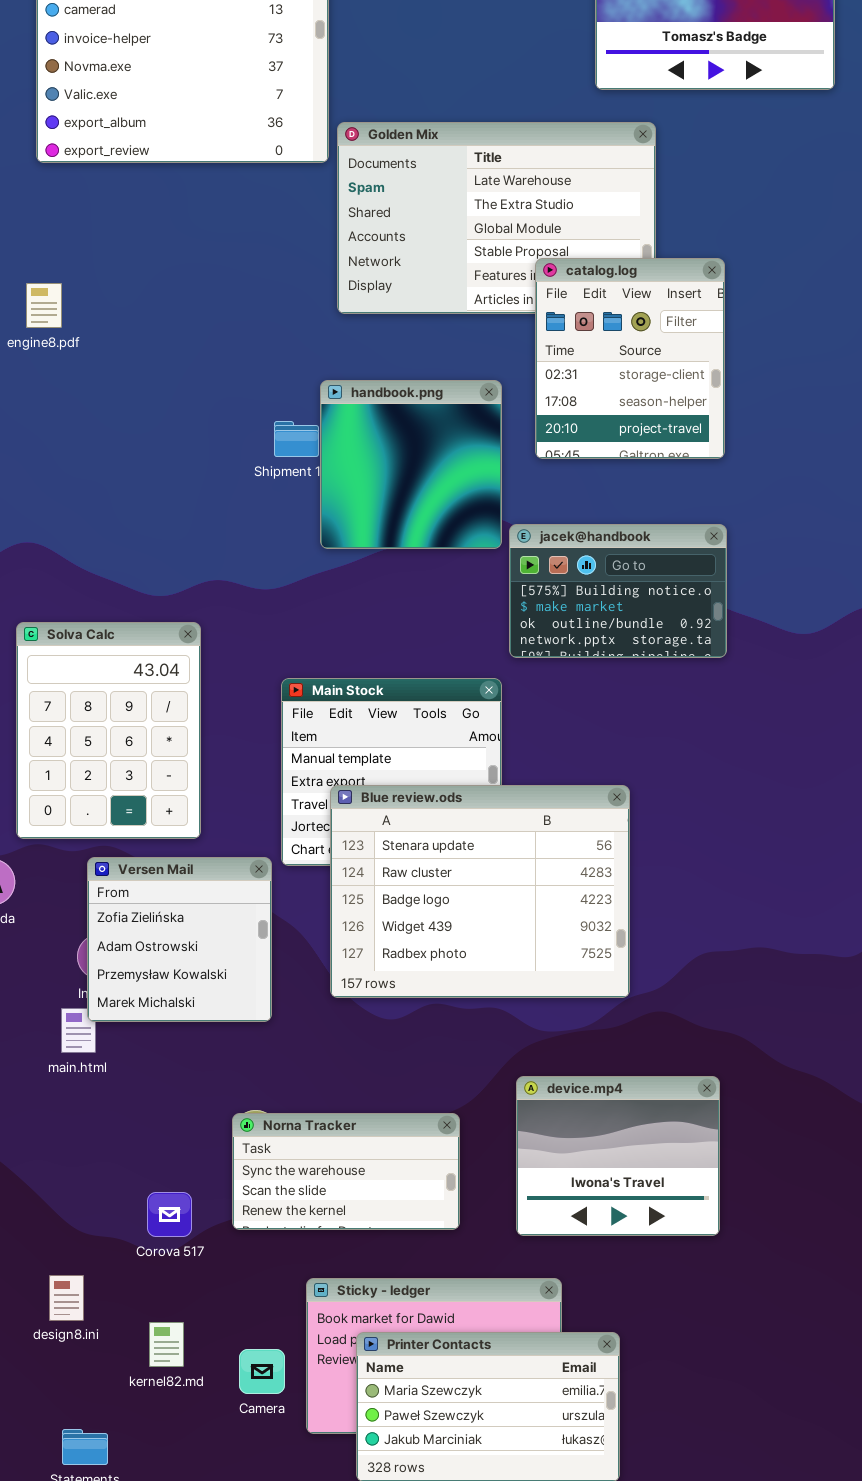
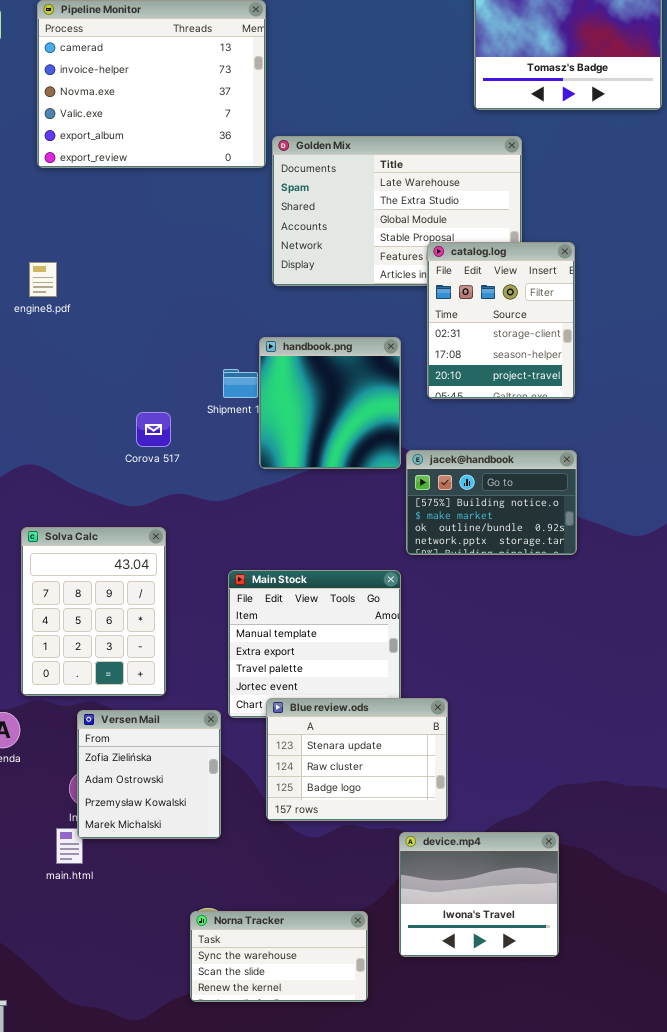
Blue review.ods: [330,785,630,998] -> [266,698,448,821], resized
device.mp4: [516,1076,720,1236] -> [399,832,559,957], moved
Corova 517: [147,1192,192,1237] -> [136,412,171,447], moved

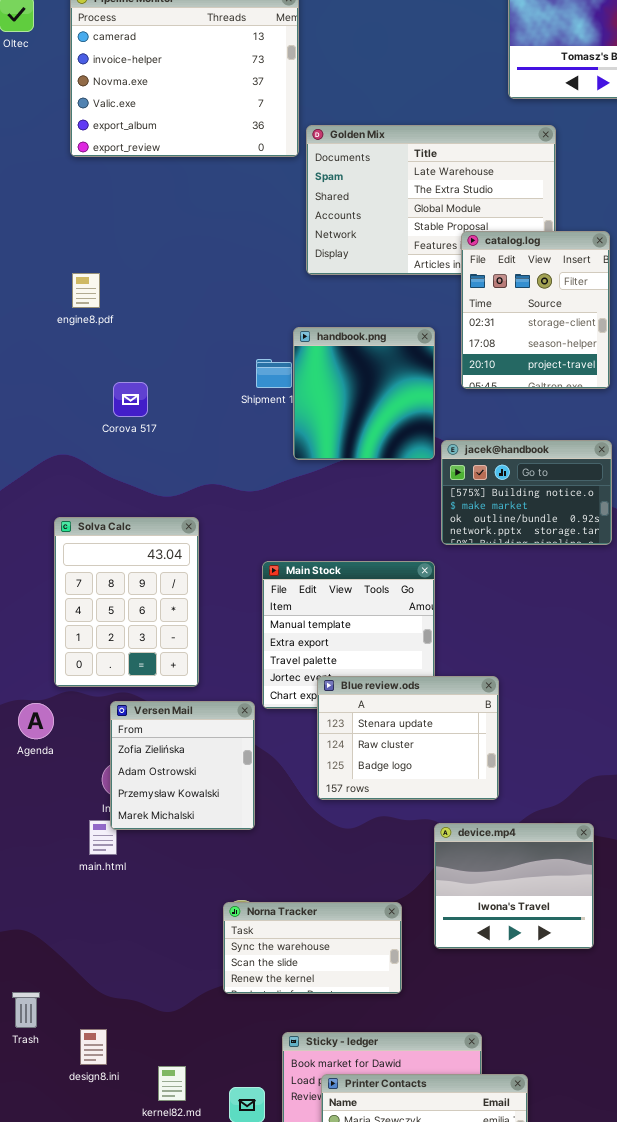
engine8.pdf: [29,262,57,297] -> [72,273,100,308], moved
Corova 517: [136,412,171,447] -> [113,382,148,417], moved
Blue review.ods: [266,698,448,821] -> [317,676,499,800], moved

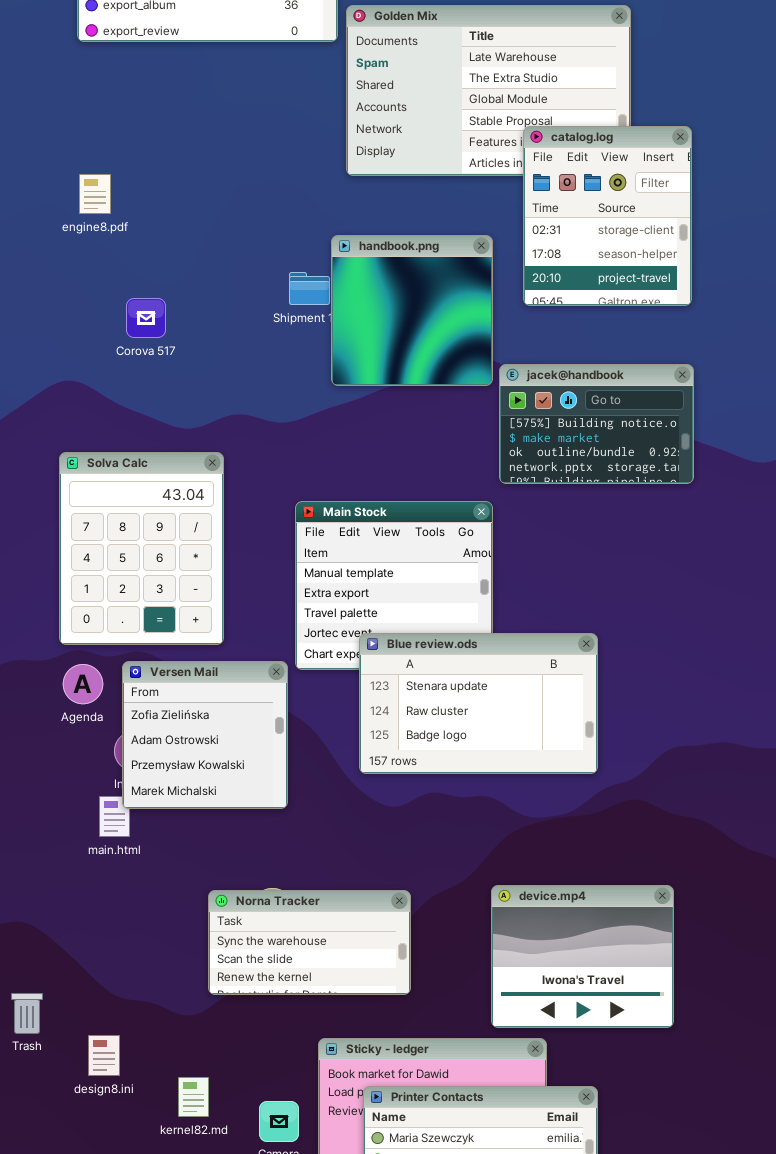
Blue review.ods: [317,676,499,800] -> [359,633,598,774], resized
Agenda: [18,703,54,739] -> [63,664,103,704], moved
device.mp4: [434,823,594,949] -> [491,885,674,1028], moved
Norna Tracker: [223,902,402,994] -> [208,890,411,995], moved

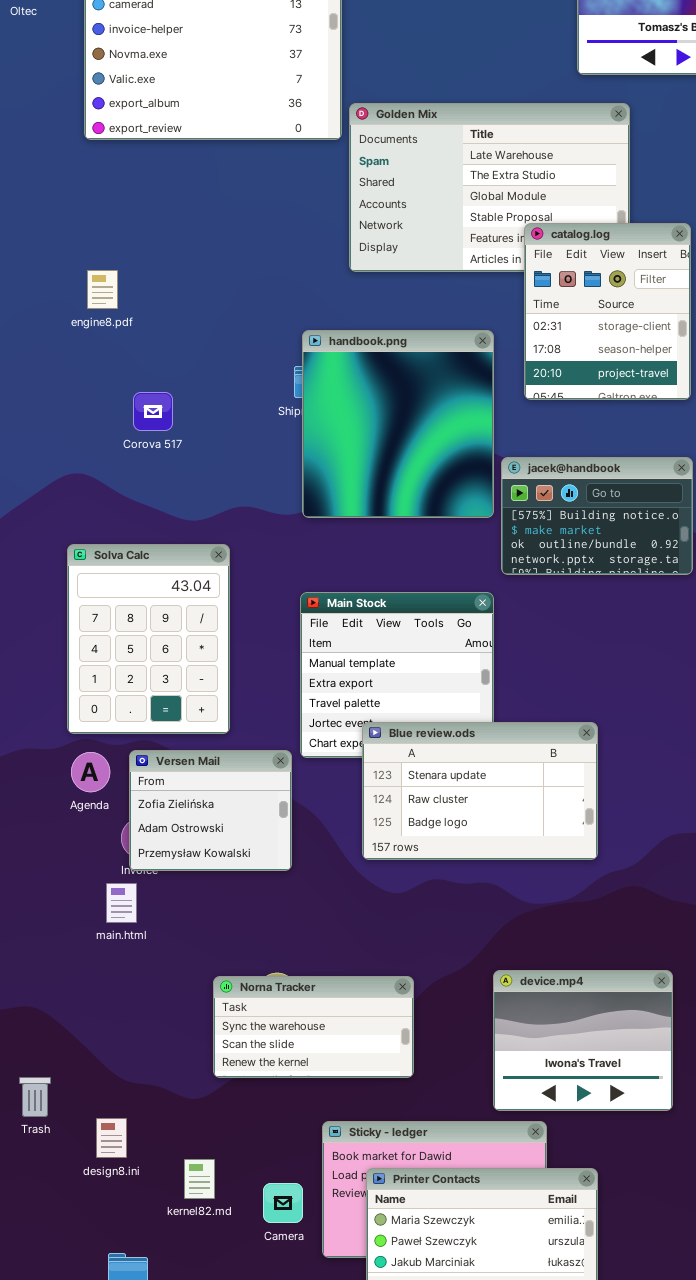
handbook.png: [331,235,493,386] -> [302,330,494,518], resized
Versen Mail: [122,661,288,809] -> [129,750,292,871], resized

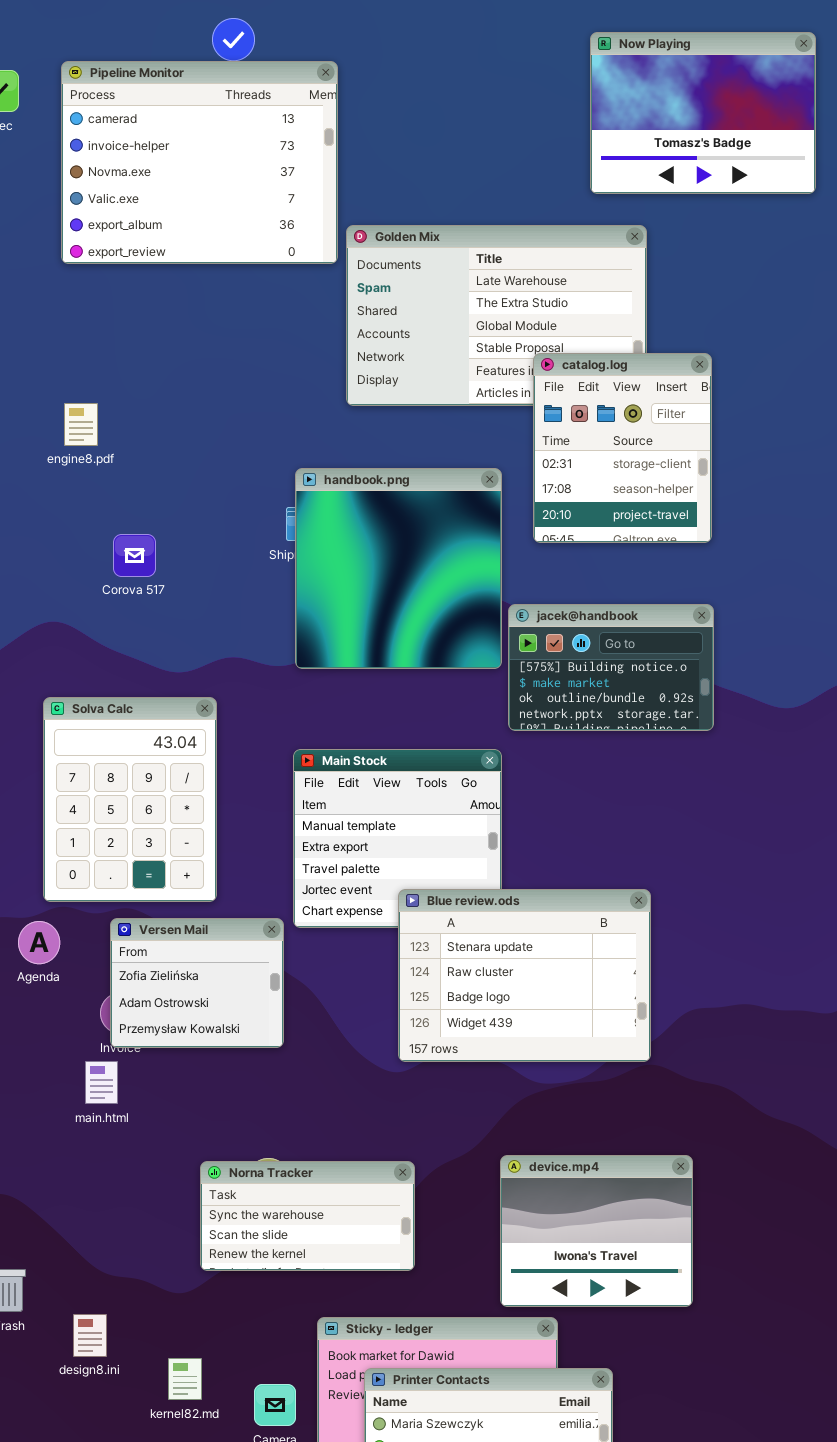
Blue review.ods: [362,722,598,860] -> [398,889,651,1062], moved, resized
Agenda: [71,752,110,792] -> [18,921,60,964], moved

